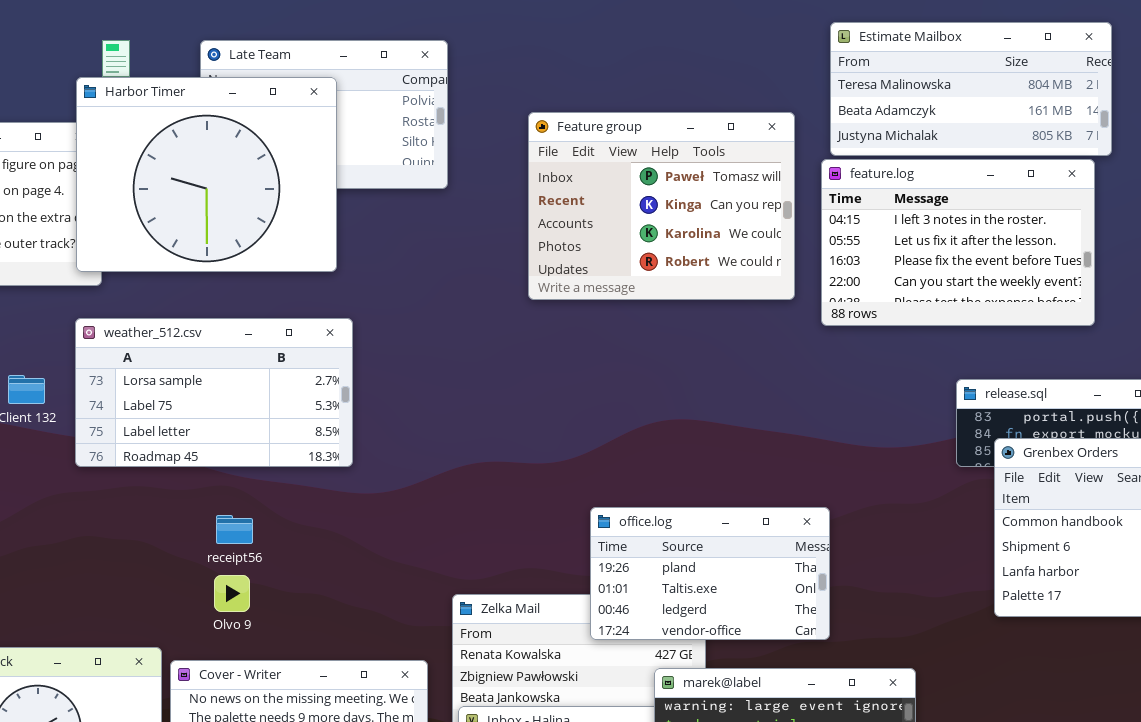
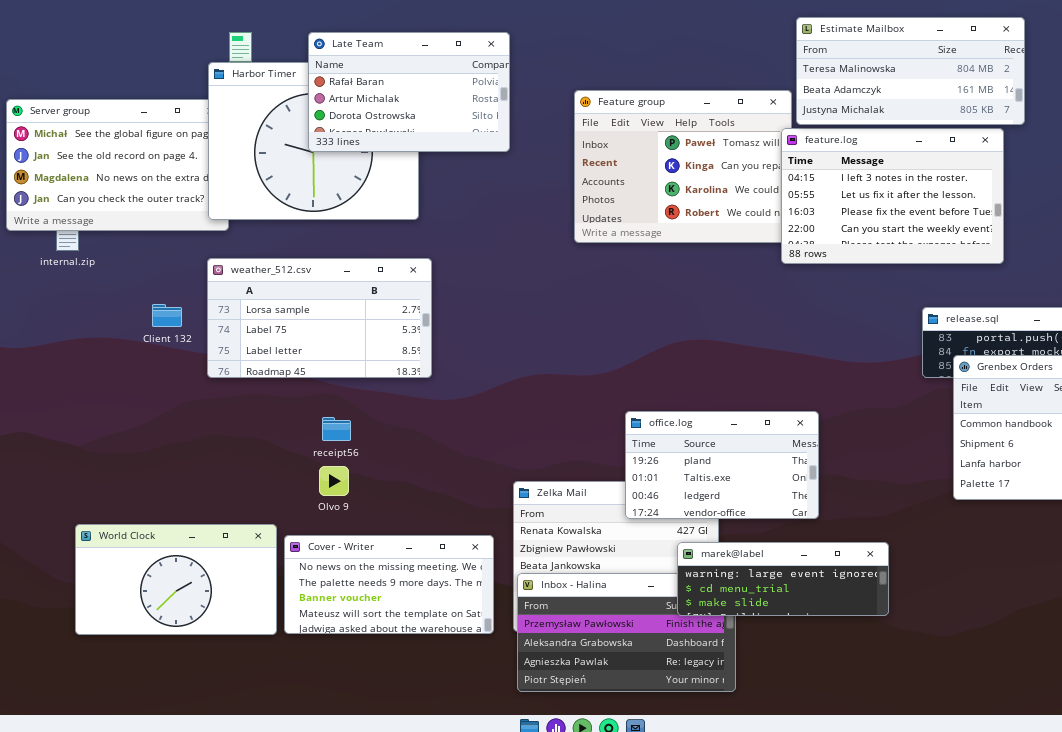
Estimate Mailbox: [830,22,1112,156] -> [796,17,1025,125], moved
Late Team: [200,40,448,189] -> [308,32,510,152], raised
feature.log: [821,159,1095,326] -> [781,128,1004,264], moved

